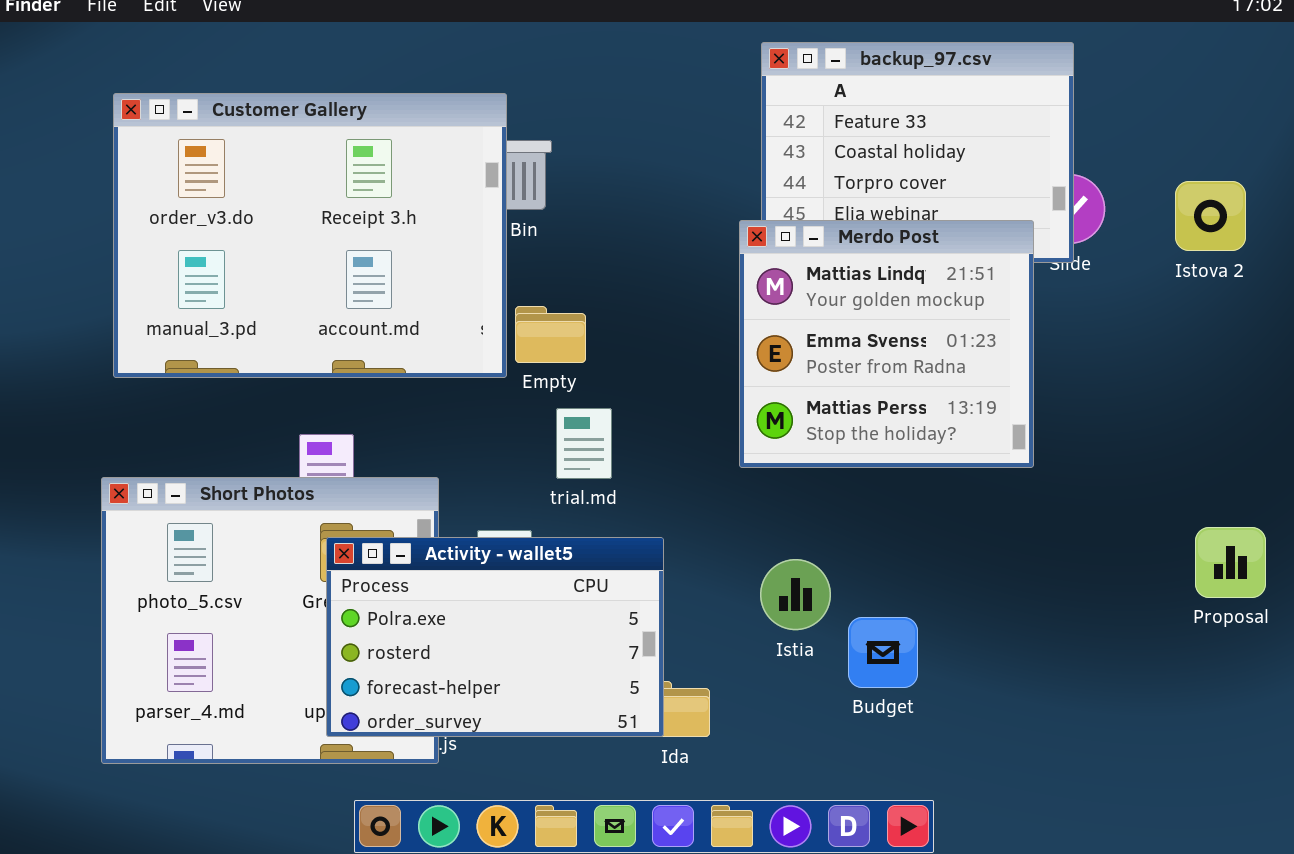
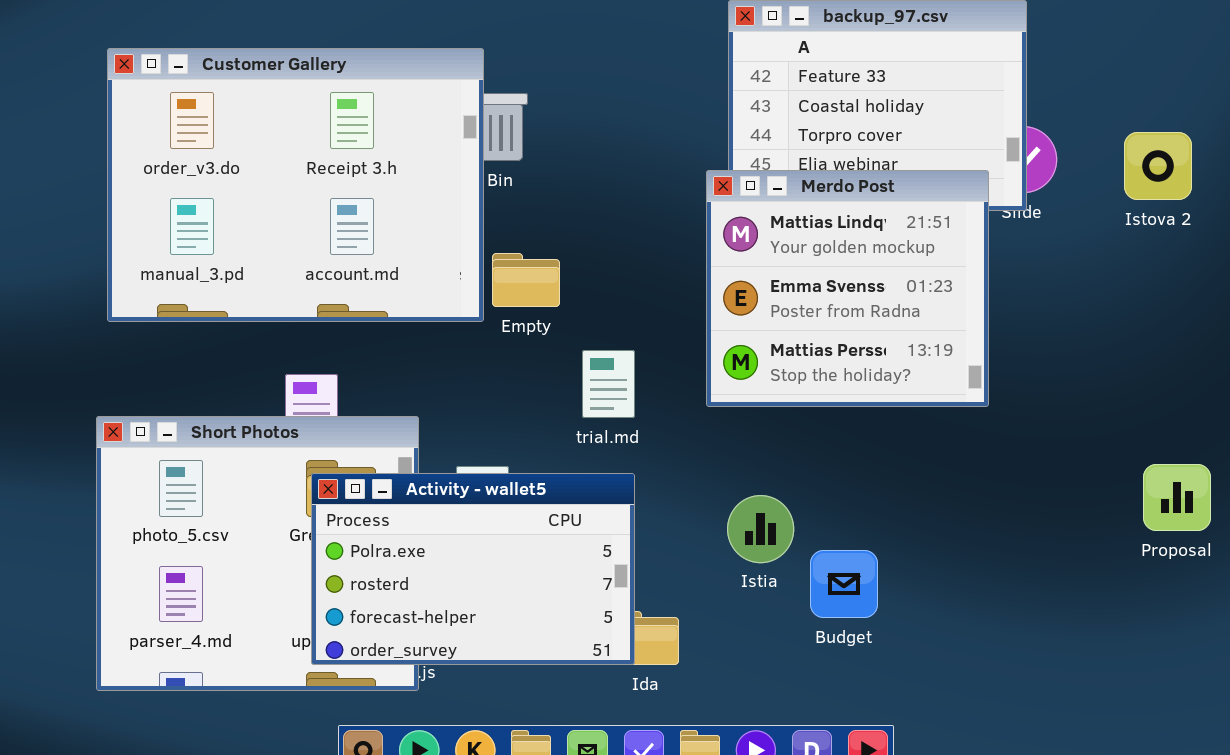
trial.md: [556,408,612,479] -> [582,350,635,418], moved

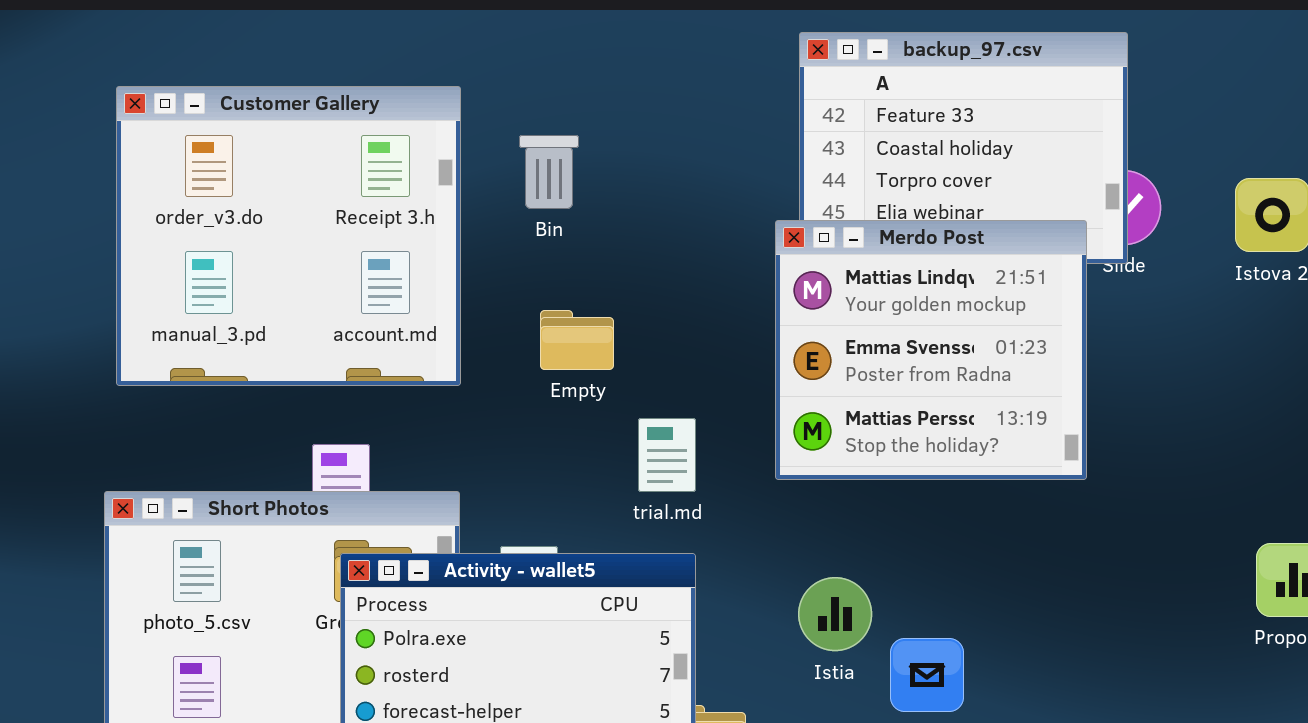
Customer Gallery: [107,48,484,322] -> [116,86,461,386], resized

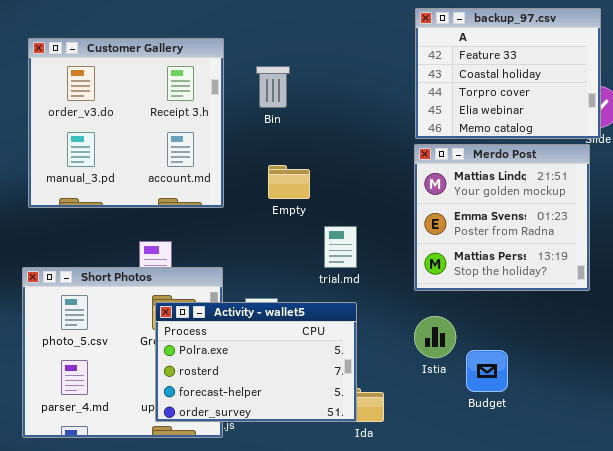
Merdo Post: [775,220,1087,480] -> [414,144,590,291], moved

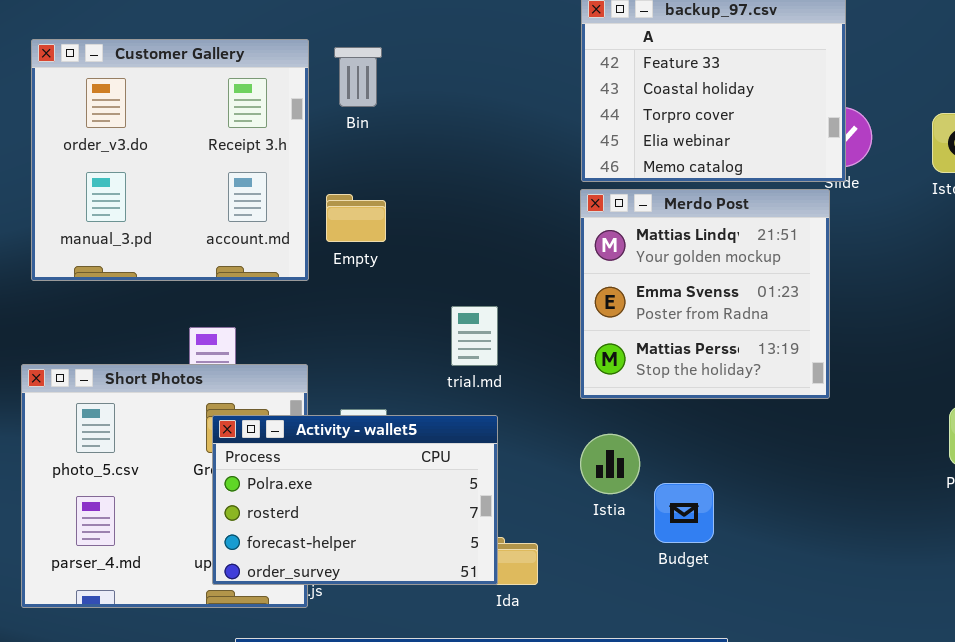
Bin: [256,66,290,108] -> [334,47,382,107], moved
Empty: [268,165,310,199] -> [326,194,386,242], moved

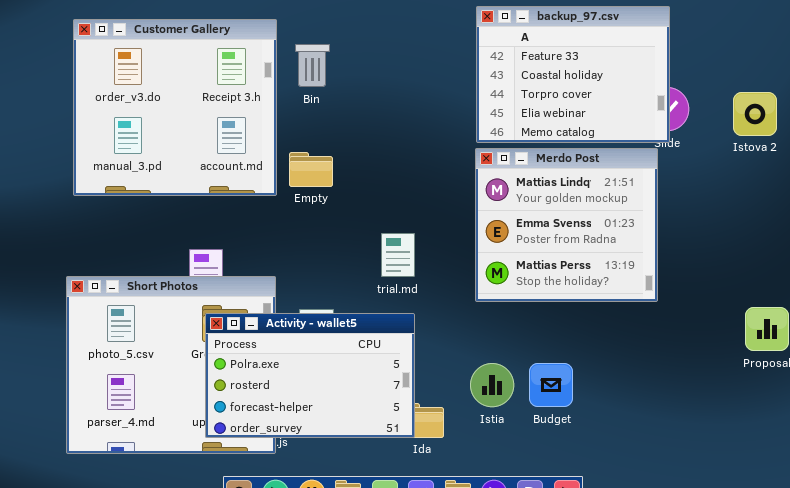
Customer Gallery: [31,39,309,281] -> [73,19,277,196], moved
Istia: [580,434,640,494] -> [470,363,514,407], moved

